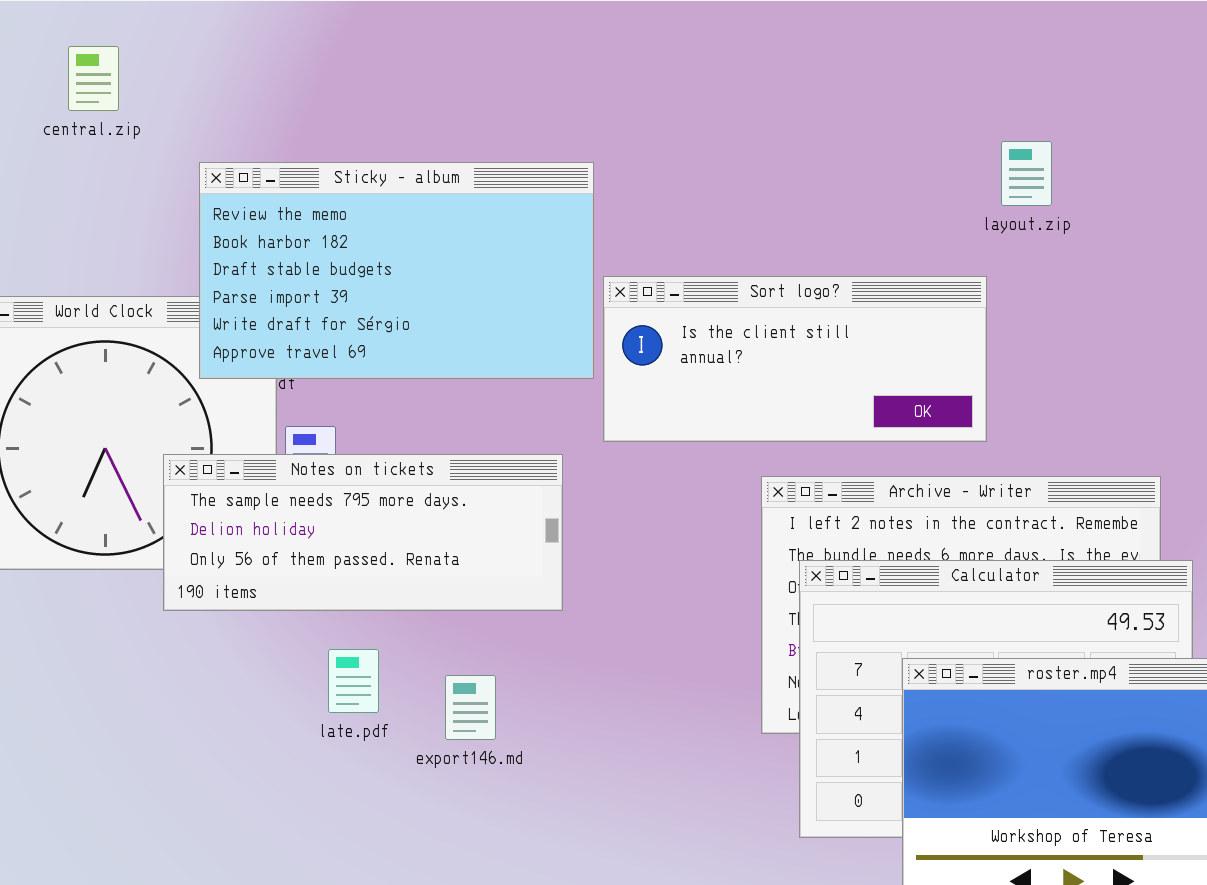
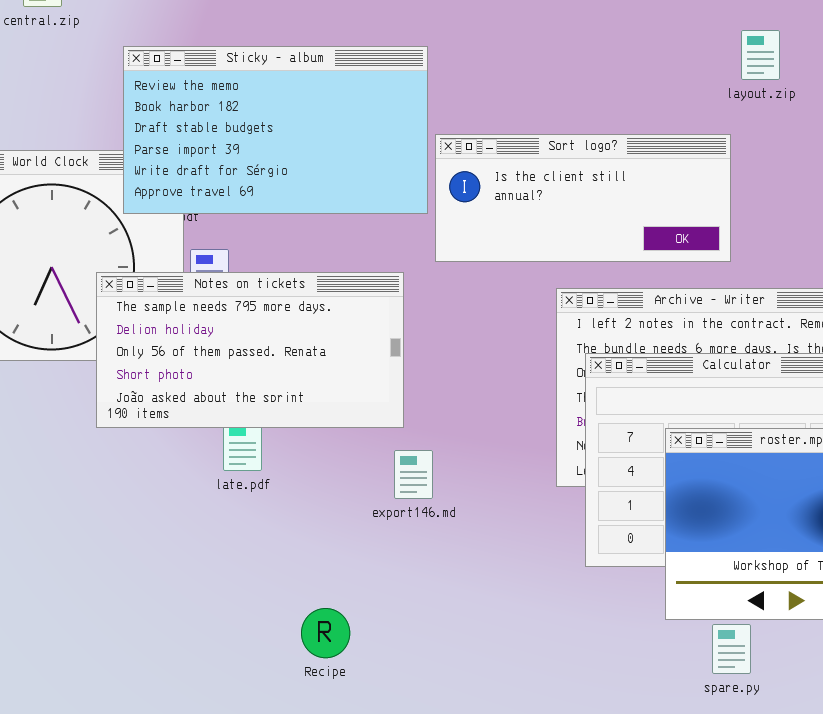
Notes on tickets: [163,454,563,611] -> [96,272,404,428], resized
export146.md: [445,675,496,740] -> [394,450,433,499], moved

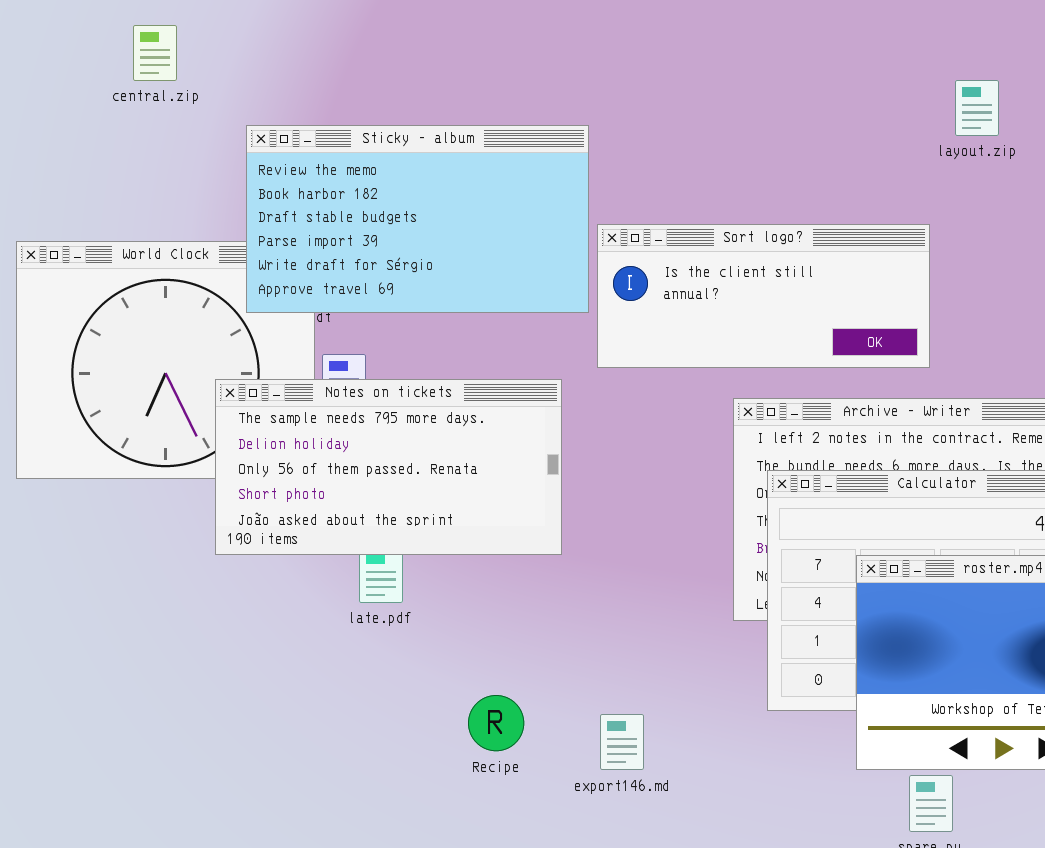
layout.zip: [741,30,780,80] -> [955,80,999,136], moved
export146.md: [394,450,433,499] -> [600,714,644,770], moved
Recipe: [301,608,350,658] -> [468,695,524,751], moved

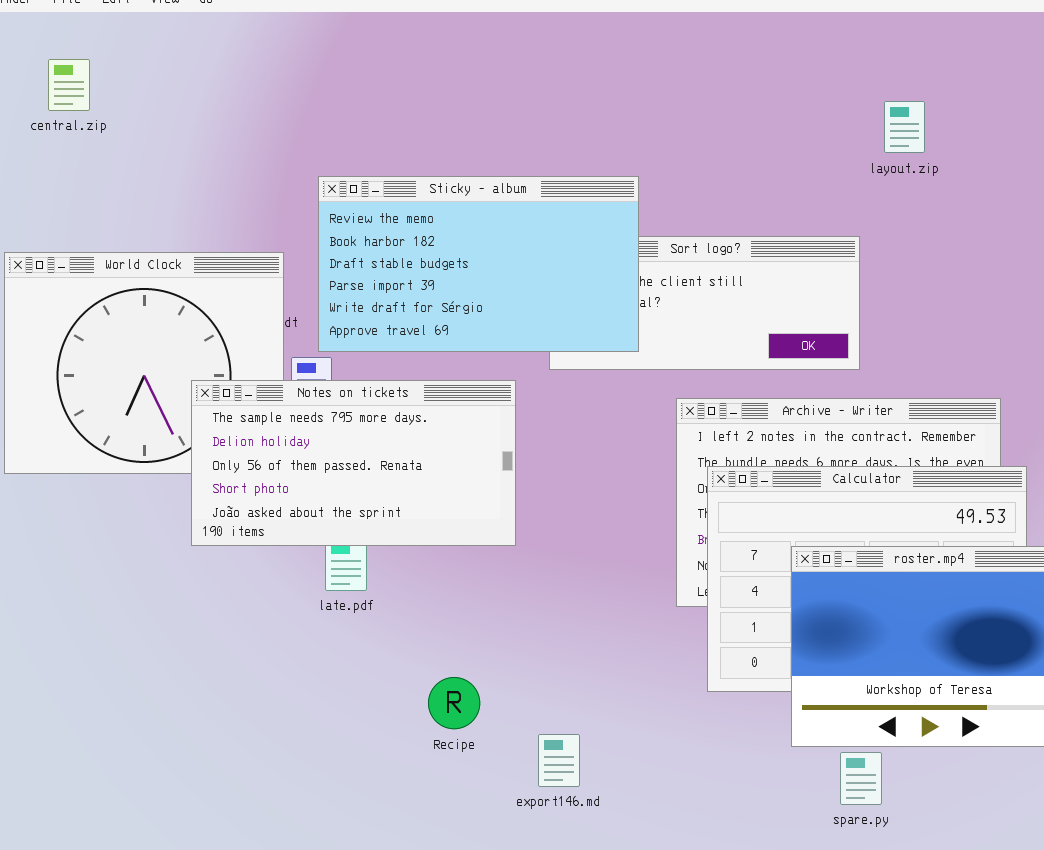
central.zip: [133,25,177,81] -> [48,59,90,111], moved
Sticky - album: [246,125,589,313] -> [318,176,639,352], moved
export146.md: [600,714,644,770] -> [538,734,580,787], moved

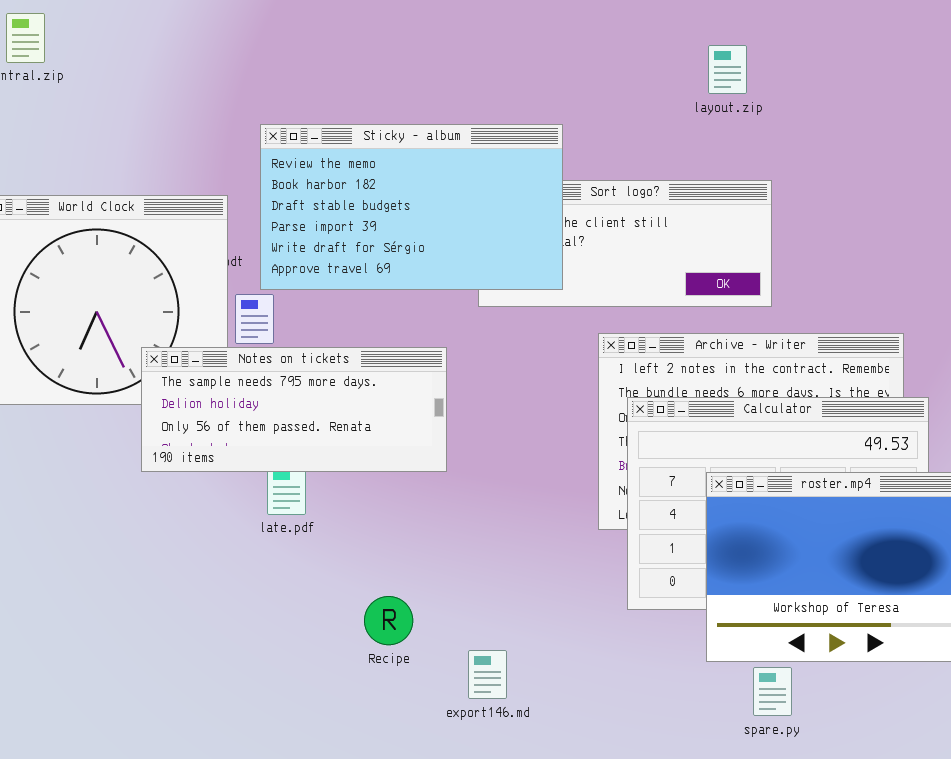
layout.zip: [884,101,925,153] -> [708,45,747,94], moved
Notes on tickets: [191,380,516,546] -> [141,347,447,472], resized

